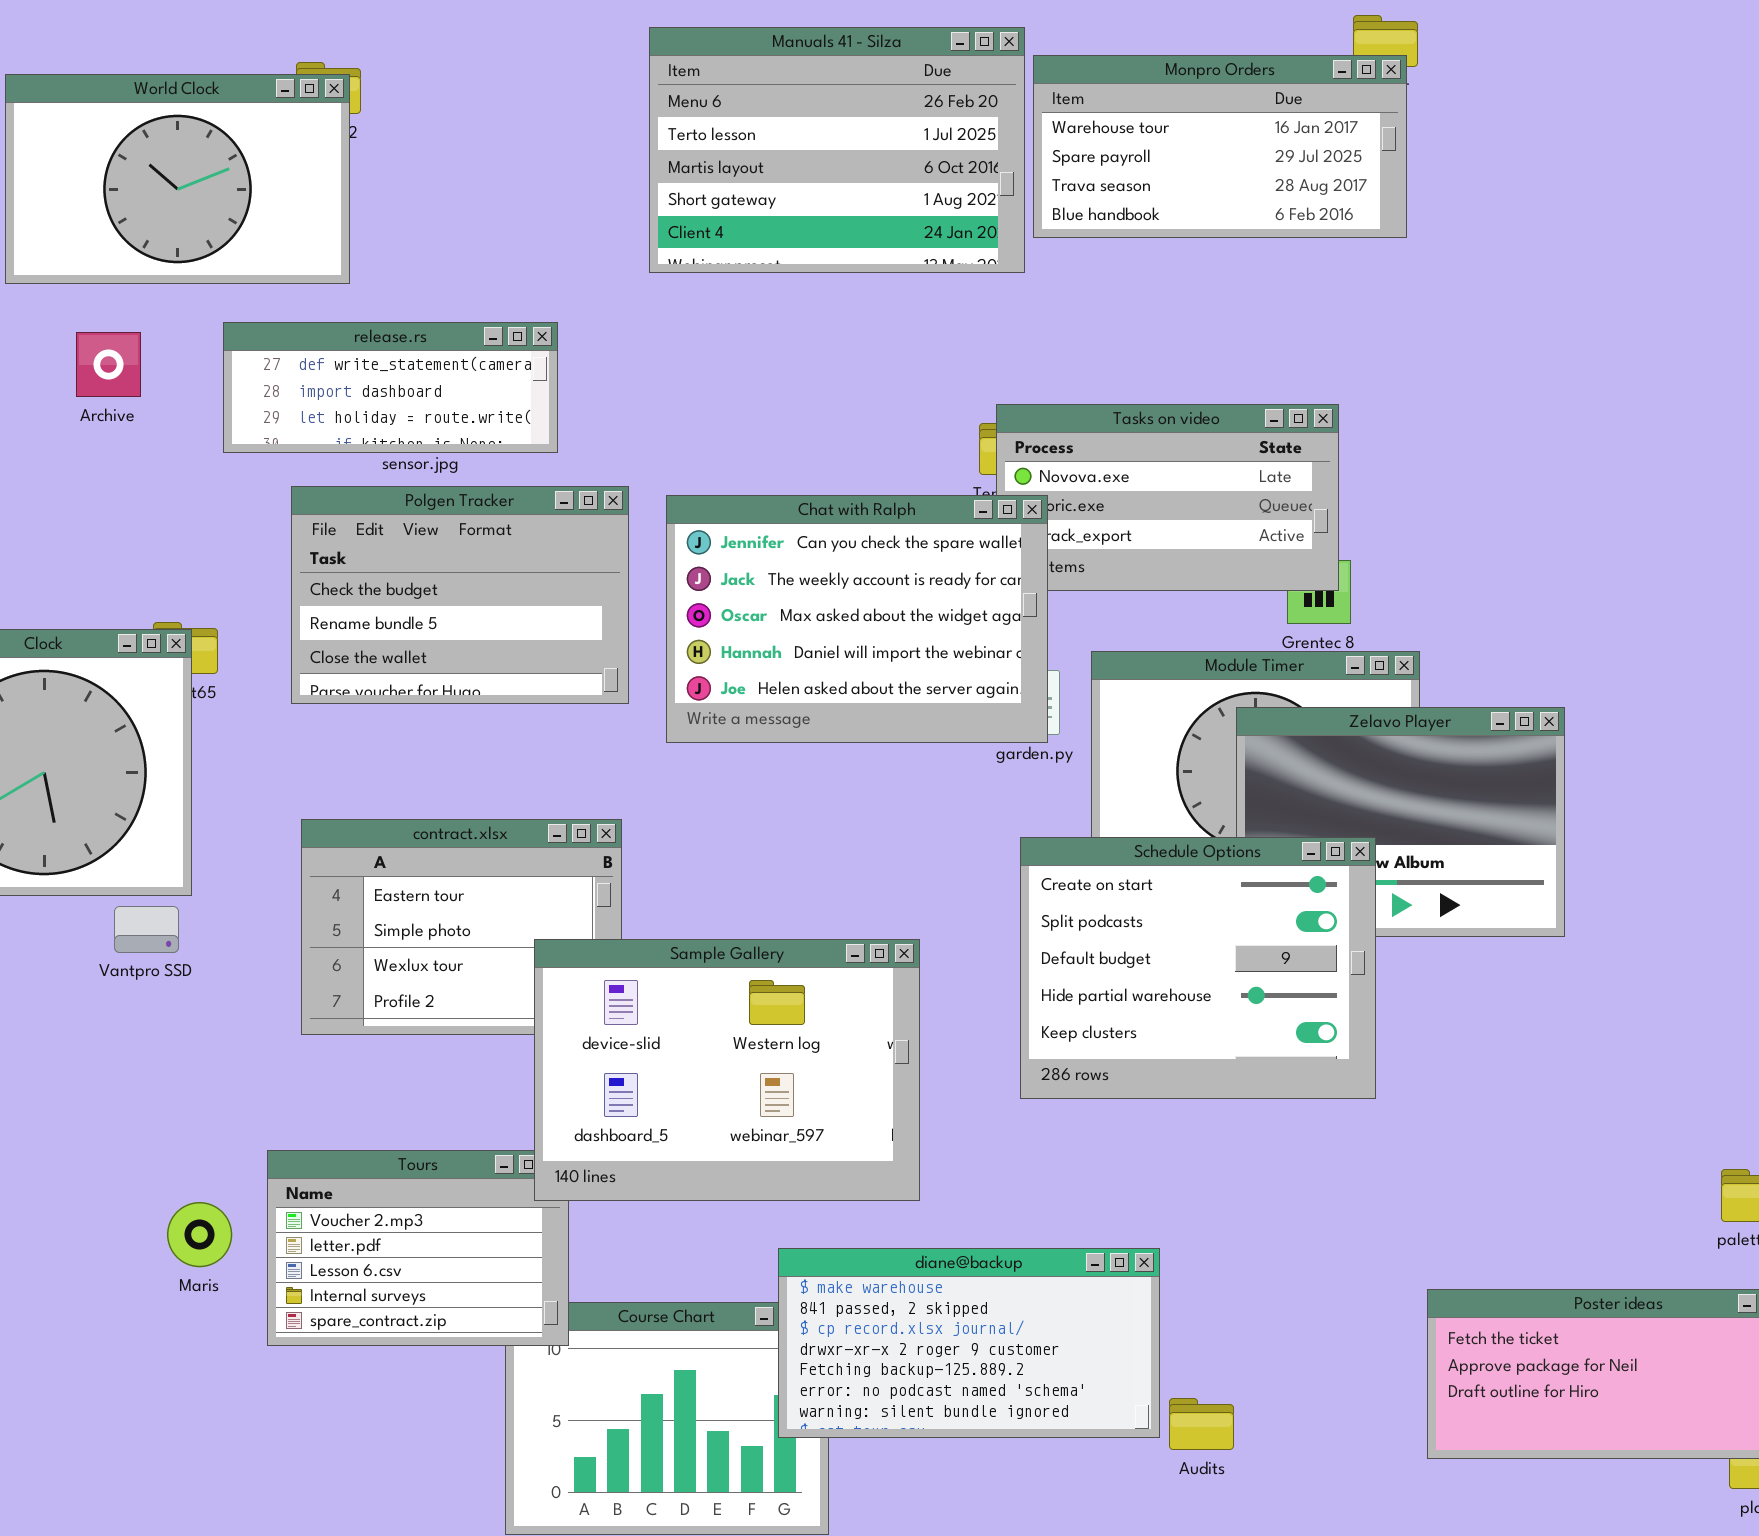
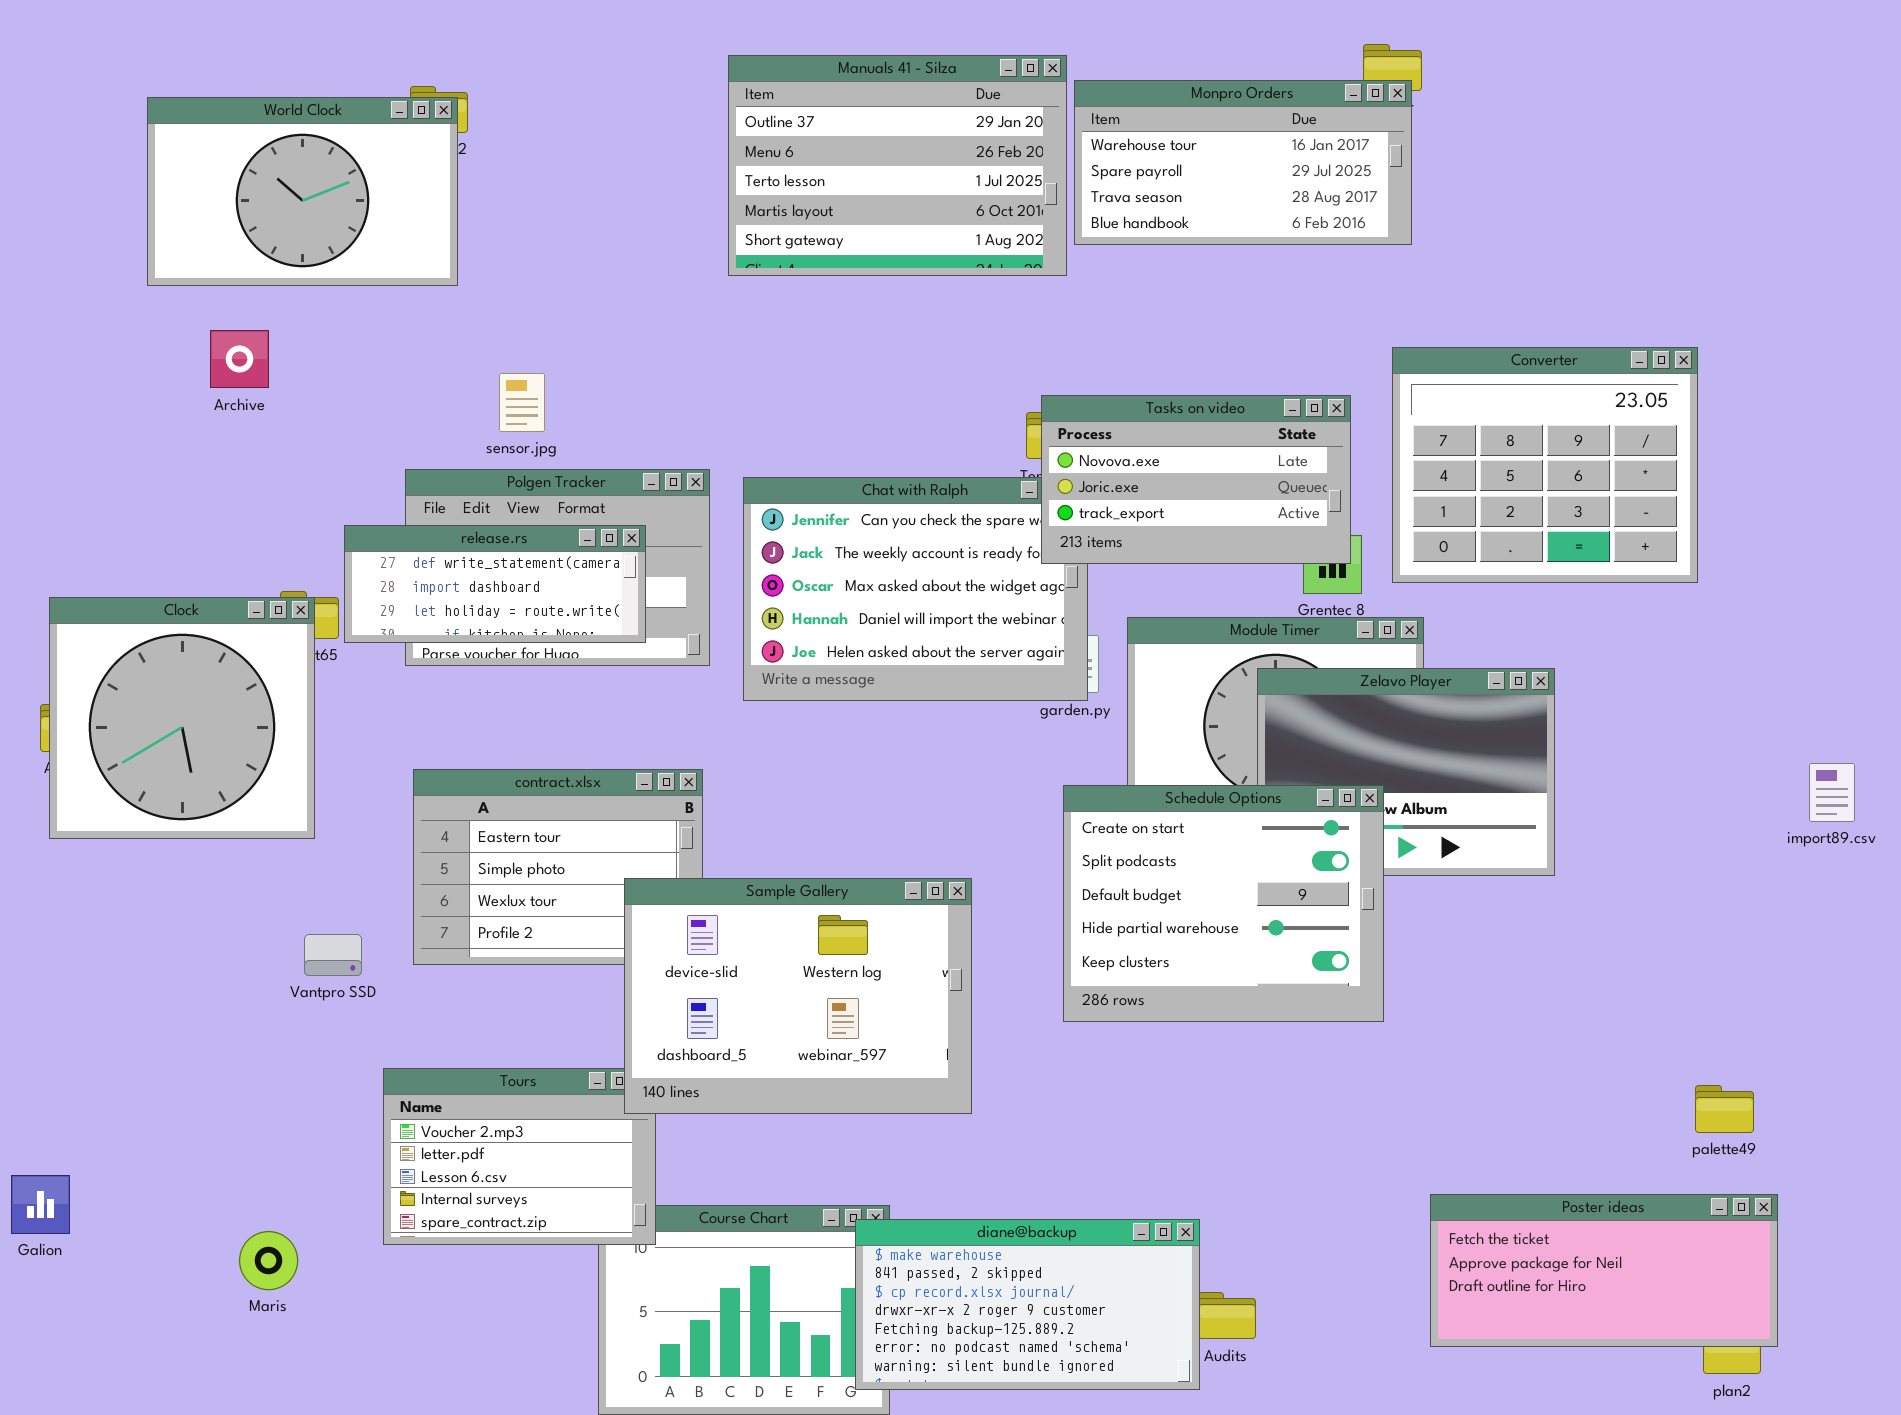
Manuals 41 - Silza: [649,27,1025,273] -> [728,55,1067,276], scrolled up 1 row
release.rs: [223,322,558,453] -> [344,525,646,643], moved
Converter: none -> [1392,347,1698,583], opened
Tasks on video: [996,404,1339,591] -> [1041,395,1351,564], raised
Vantpro SSD: [114,906,179,953] -> [304,934,362,976], moved
Maris: [167,1202,232,1267] -> [239,1231,298,1290], moved
diane@backup: [778,1248,1160,1438] -> [855,1219,1200,1390], moved

